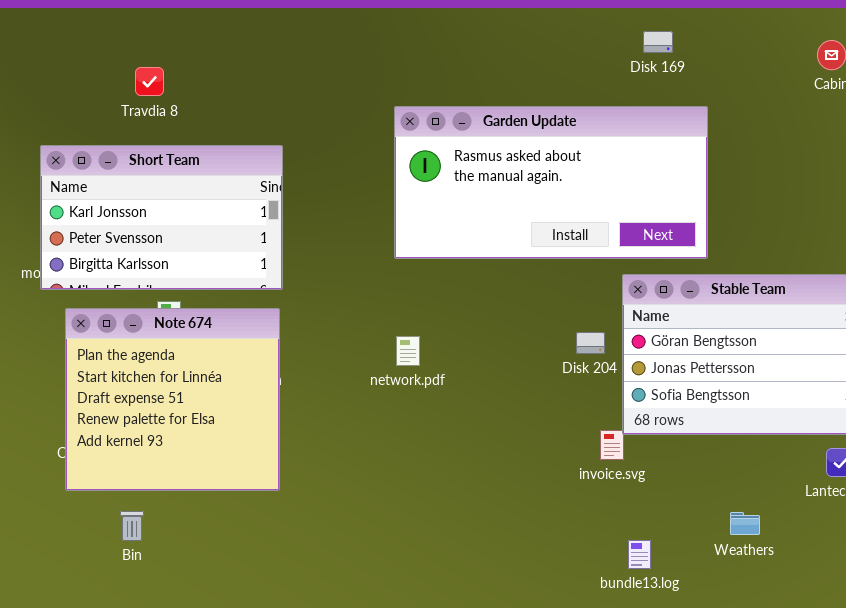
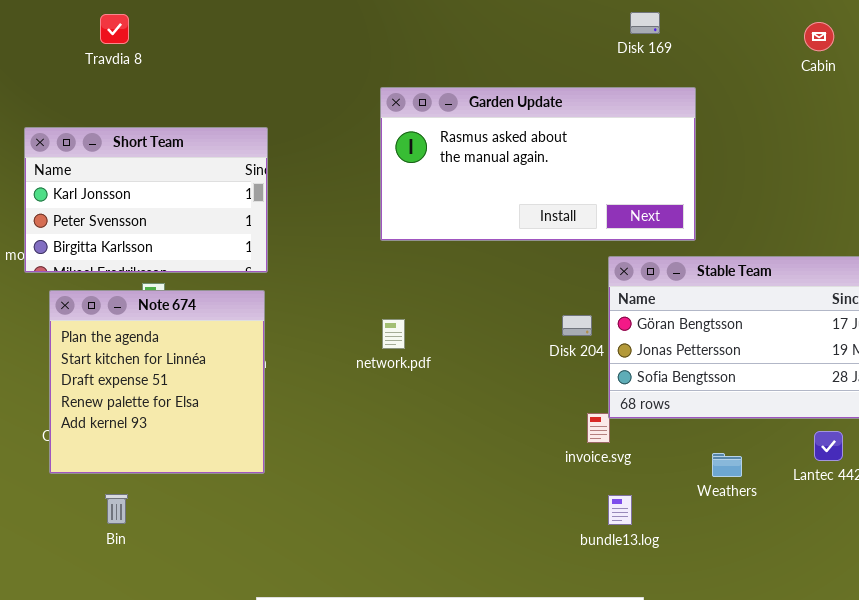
Travdia 8: [135,67,164,96] -> [100,14,129,44], moved
Weathers: [730,512,760,535] -> [712,453,742,477], moved
bundle13.log: [628,540,651,569] -> [608,495,632,525], moved

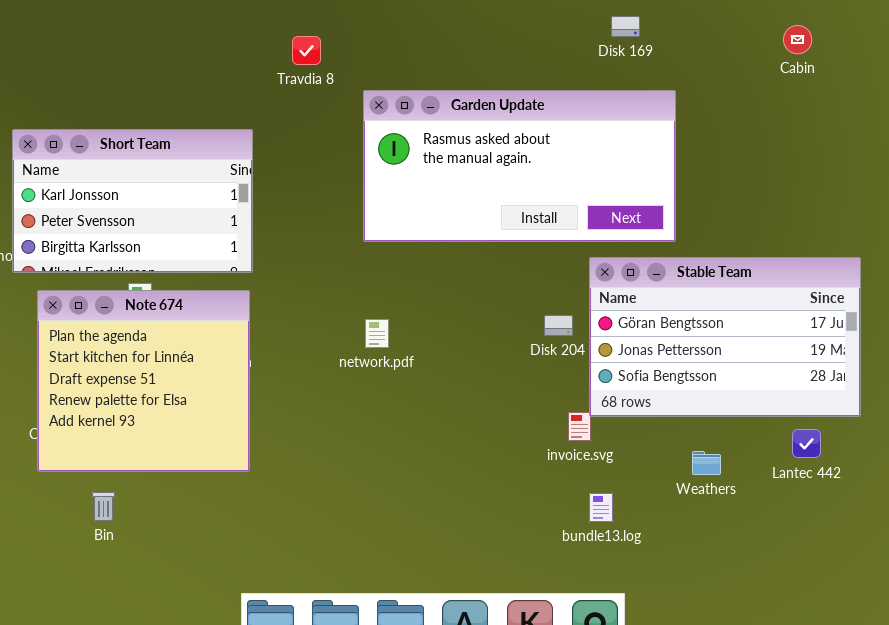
Travdia 8: [100,14,129,44] -> [292,36,321,65], moved

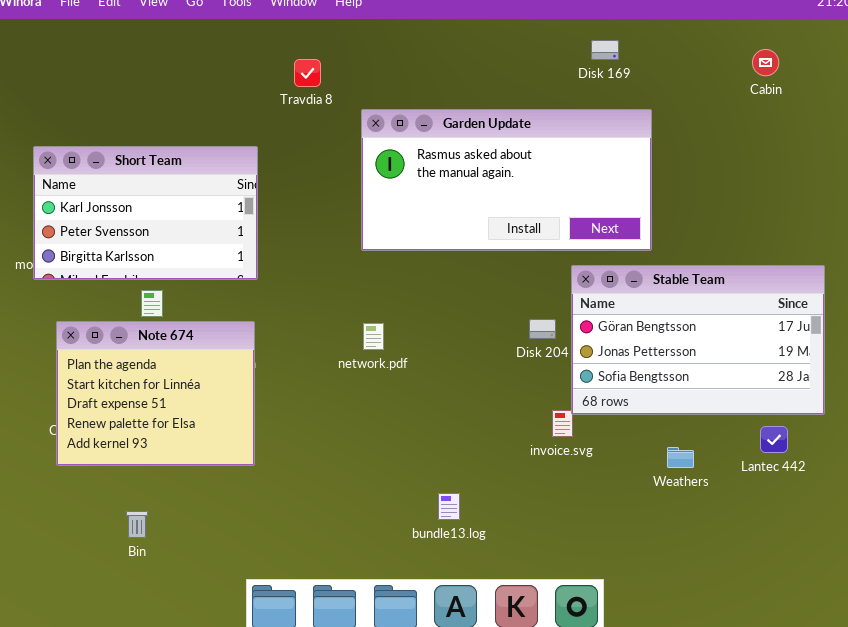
Note 674: [37,290,250,472] -> [56,321,255,466], resized
Bin: [92,492,115,521] -> [126,511,148,538], moved
bundle13.log: [589,493,613,522] -> [438,493,460,520], moved

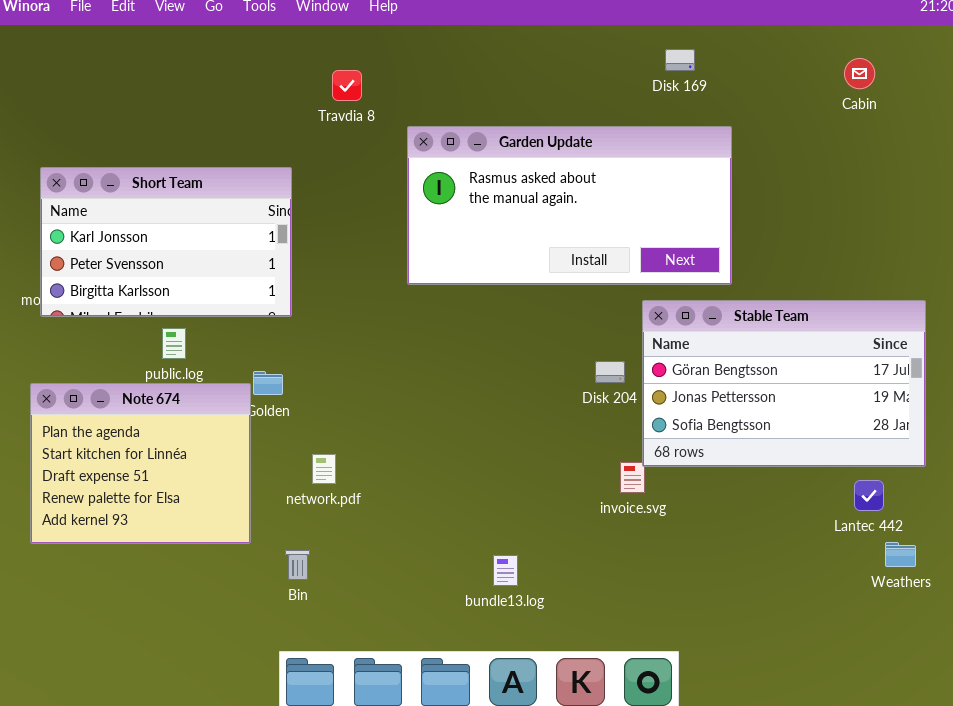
Note 674: [56,321,255,466] -> [30,383,251,544], moved
network.pdf: [363,323,384,350] -> [312,454,336,484], moved
Weathers: [667,447,694,468] -> [885,542,916,567], moved
Bin: [126,511,148,538] -> [285,550,310,580], moved

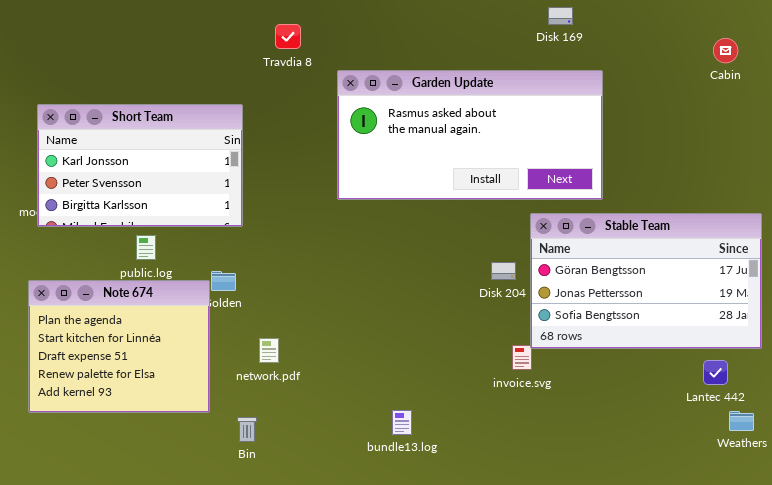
Cabin: [844,58,875,89] -> [713,38,738,63], moved
bundle13.log: [493,555,518,586] -> [392,410,412,435], moved

